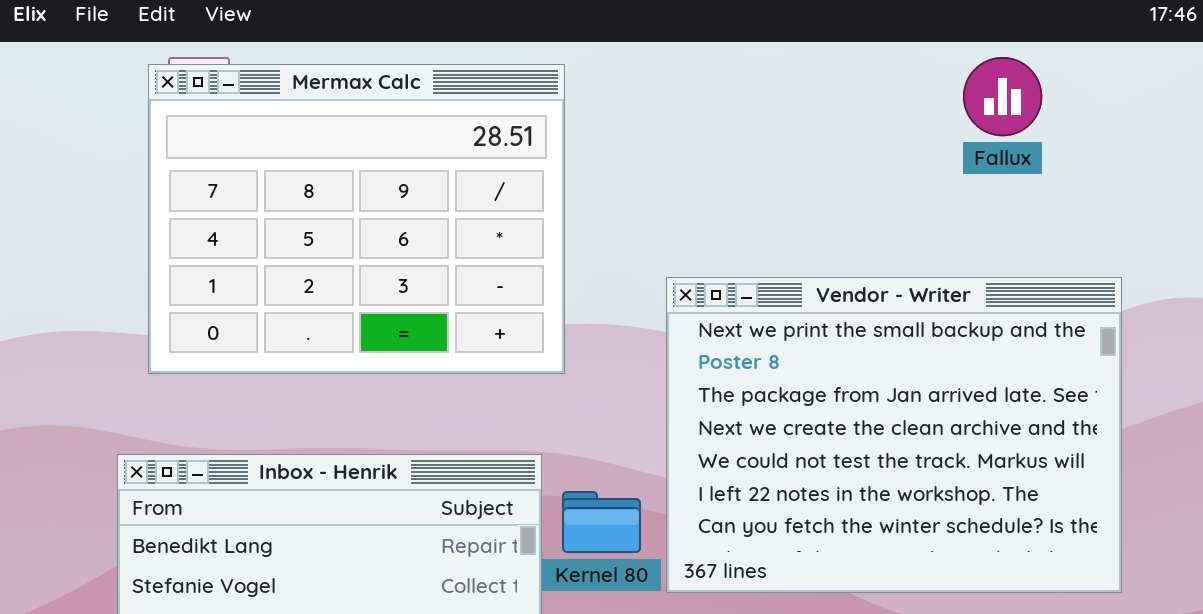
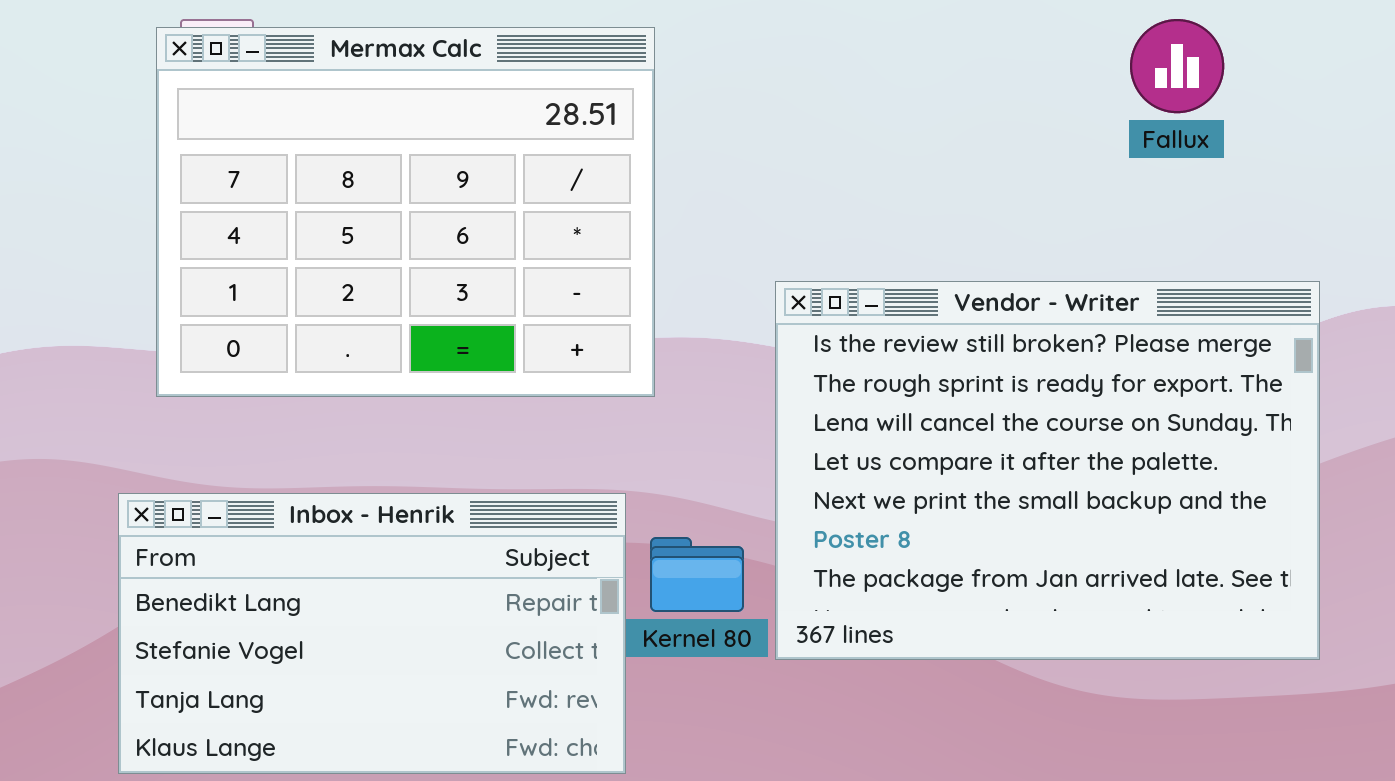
Vendor - Writer: [666,277,1122,593] -> [775,281,1320,660], scrolled up 4 rows

